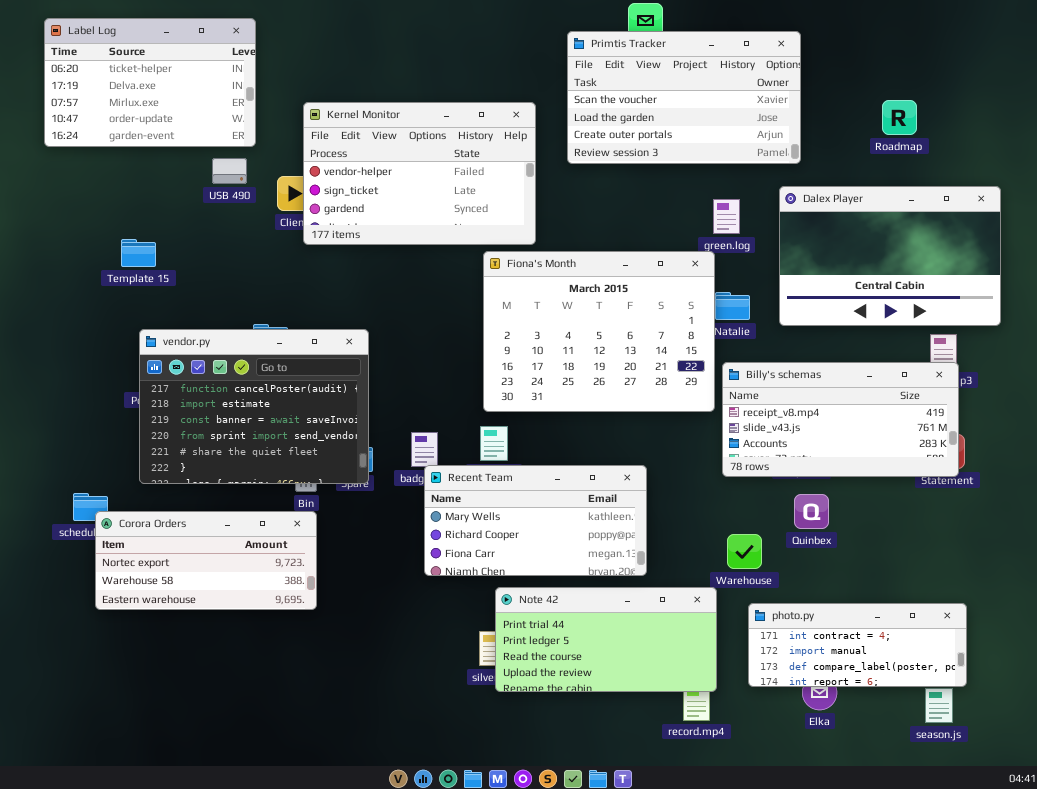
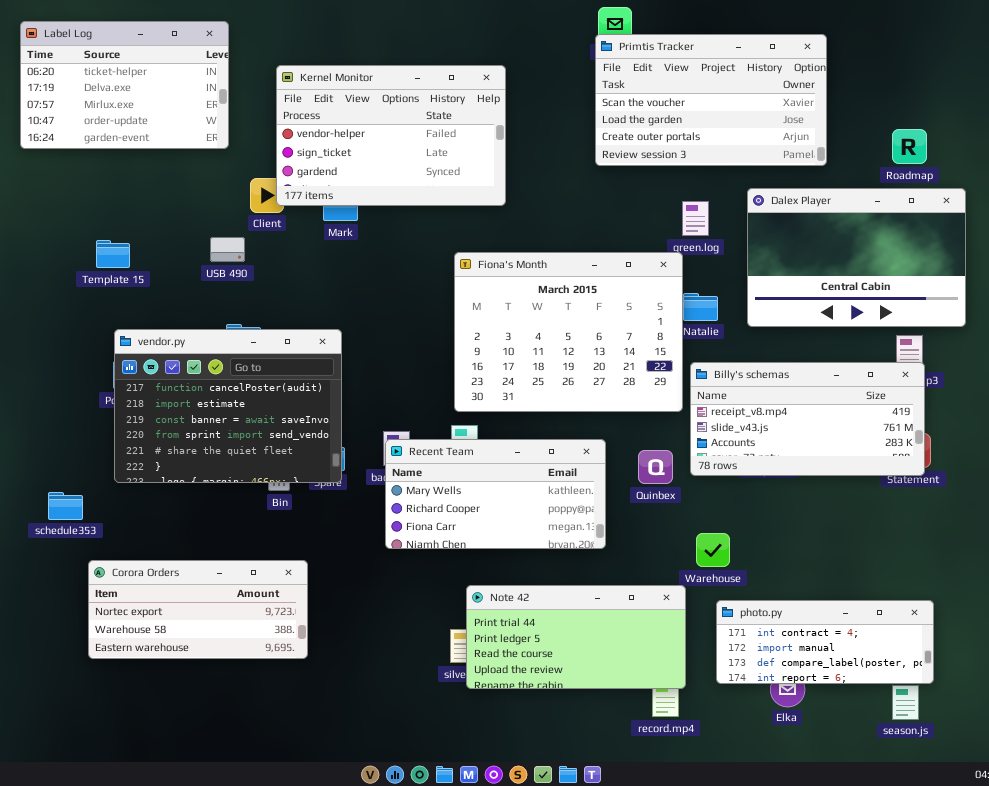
Primtis Tracker: [567,31,801,164] -> [595,34,827,166], moved
Roadmap: [882,100,917,135] -> [892,129,927,164], moved
Kernel Monitor: [303,102,536,245] -> [276,65,506,206], moved
USB 490: [212,158,247,184] -> [210,237,245,262], moved
Recent Team: [424,465,647,576] -> [385,439,606,549], moved
Quinbex: [794,494,829,529] -> [638,450,673,484], moved
Corora Orders: [95,511,317,610] -> [88,560,308,659], moved

